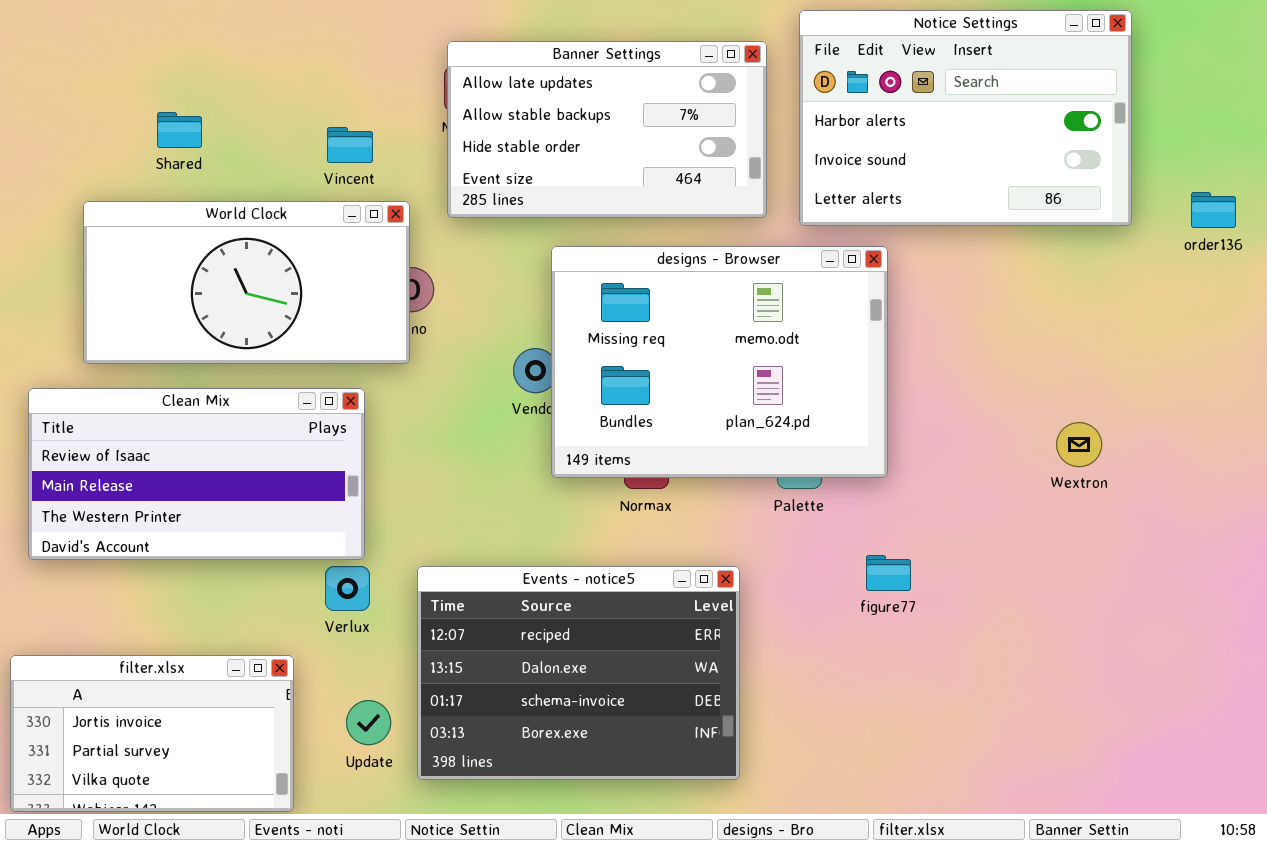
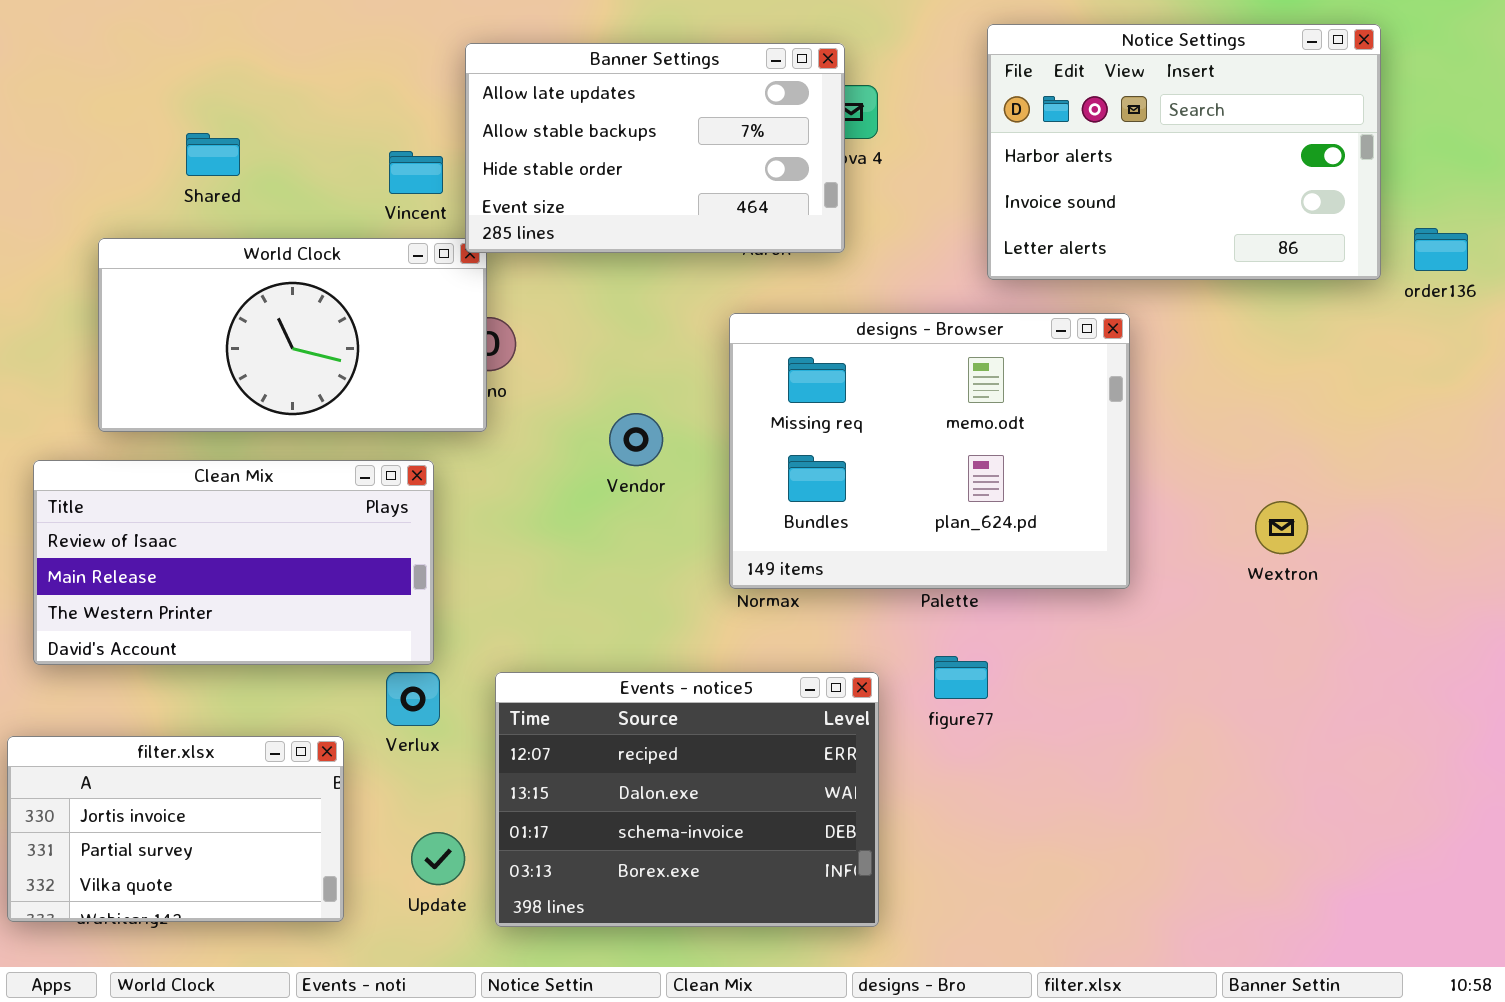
Notice Settings: [799,10,1132,226] -> [987,24,1381,280], moved
Banner Settings: [447,41,767,218] -> [465,43,845,253], moved
designs - Browser: [551,246,888,478] -> [729,313,1130,589], moved
figure77: [866,555,911,591] -> [934,656,988,699], moved
filter.xlsx: [10,655,294,812] -> [7,736,344,922], moved

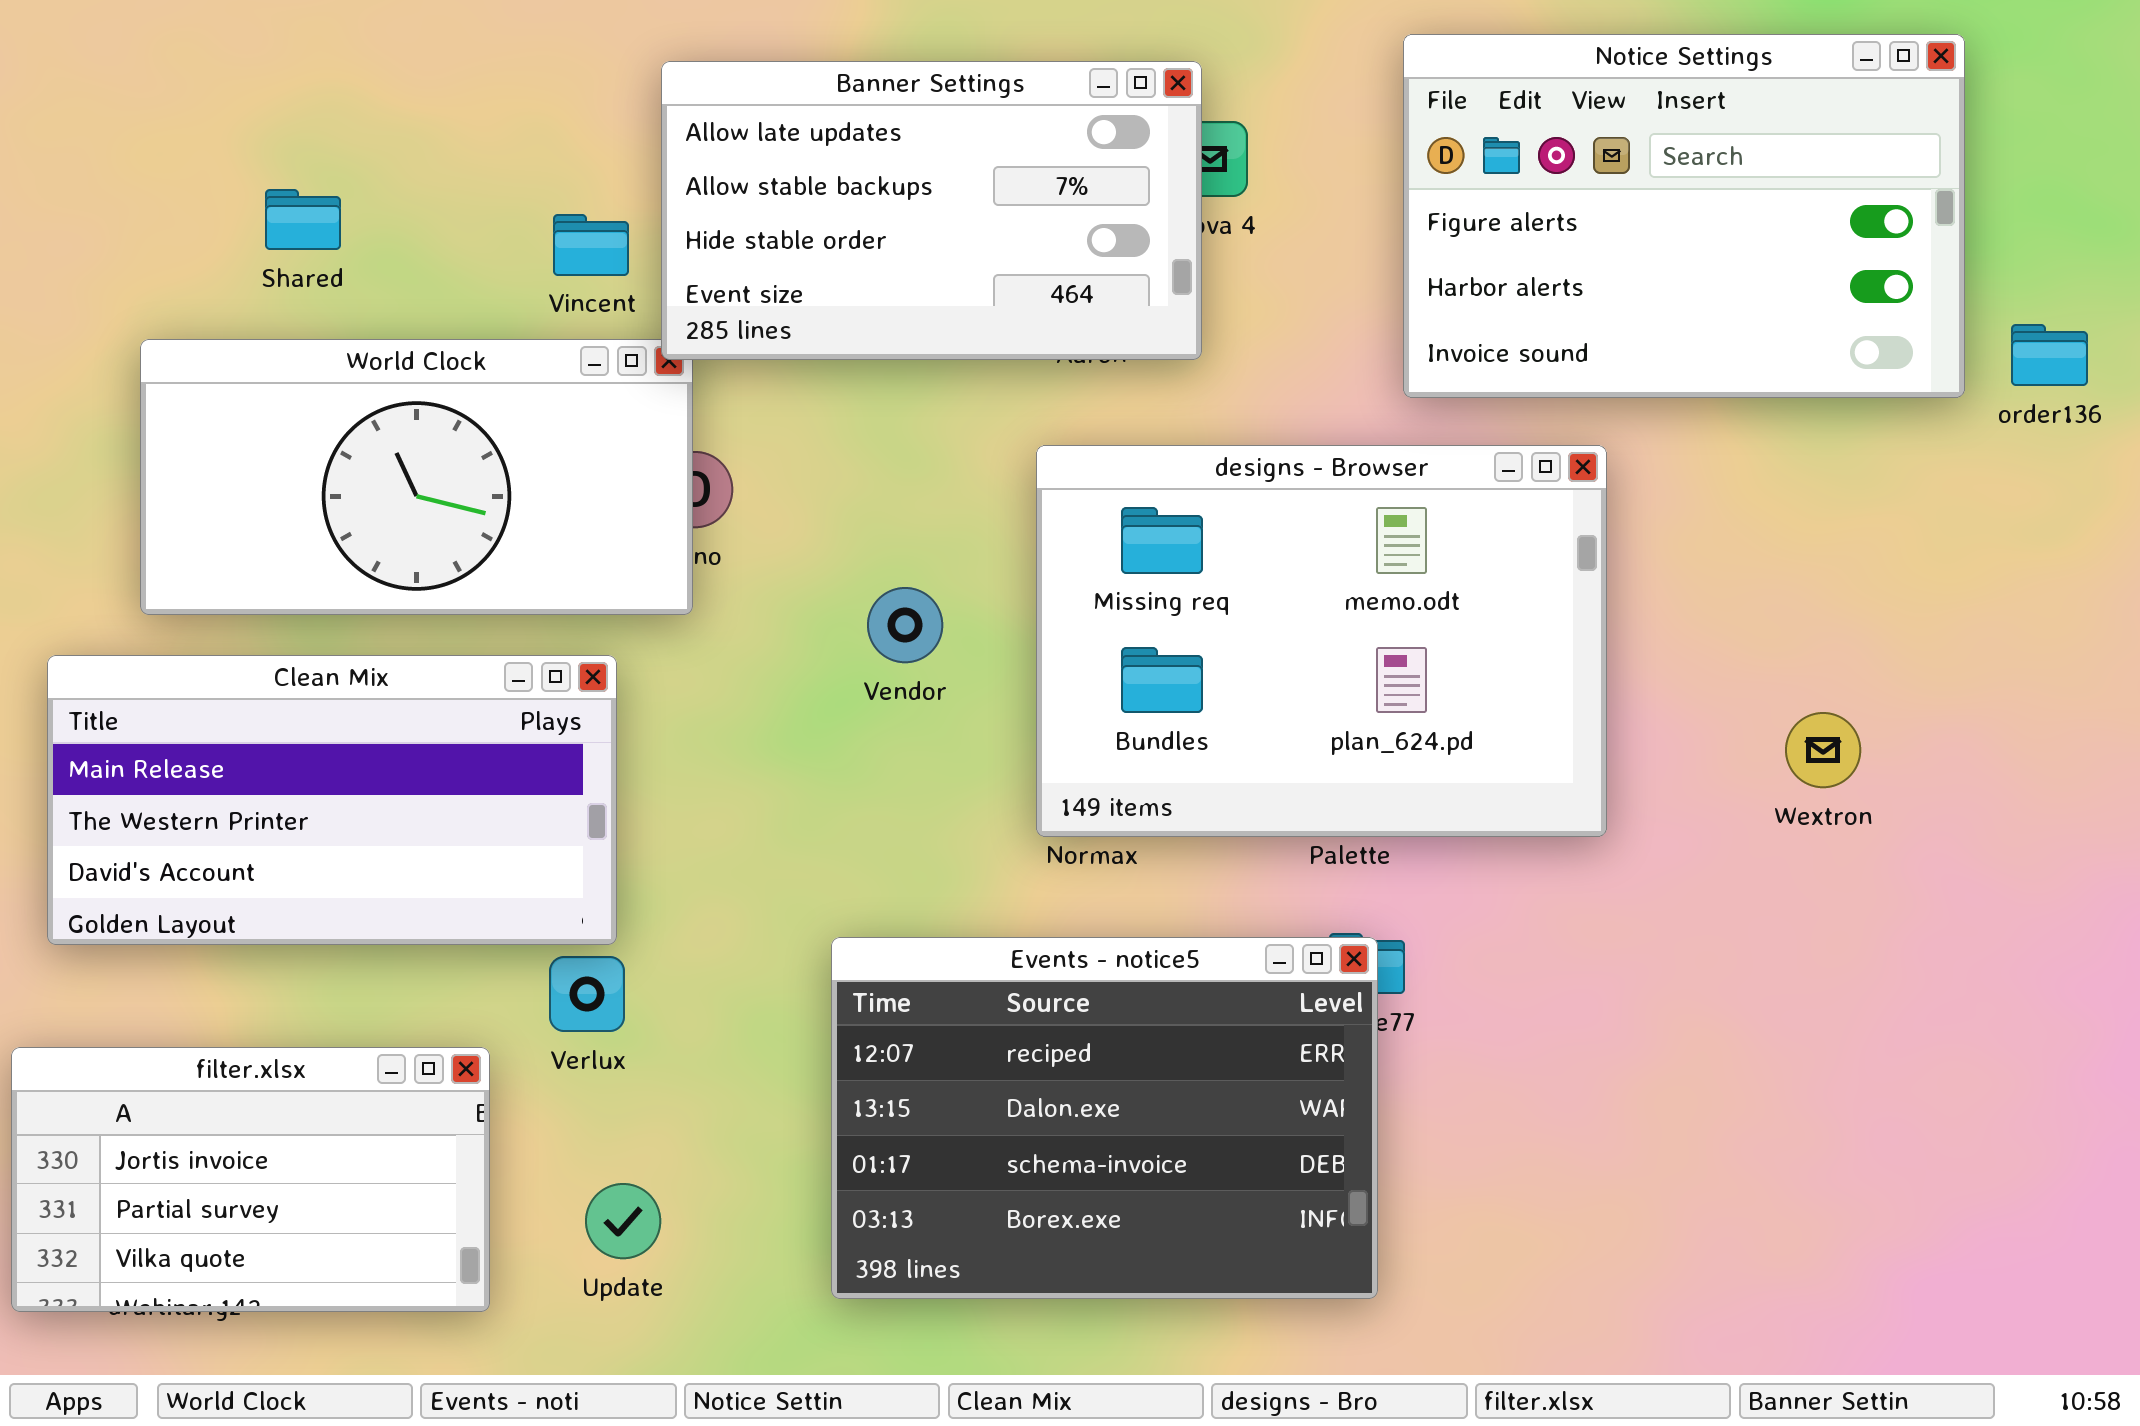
Notice Settings: [987,24,1381,280] -> [1403,34,1965,398], scrolled up 1 row
Clean Mix: [33,460,434,665] -> [47,655,617,945], scrolled down 1 row
Events - notice5: [495,672,879,927] -> [831,937,1378,1299], moved

